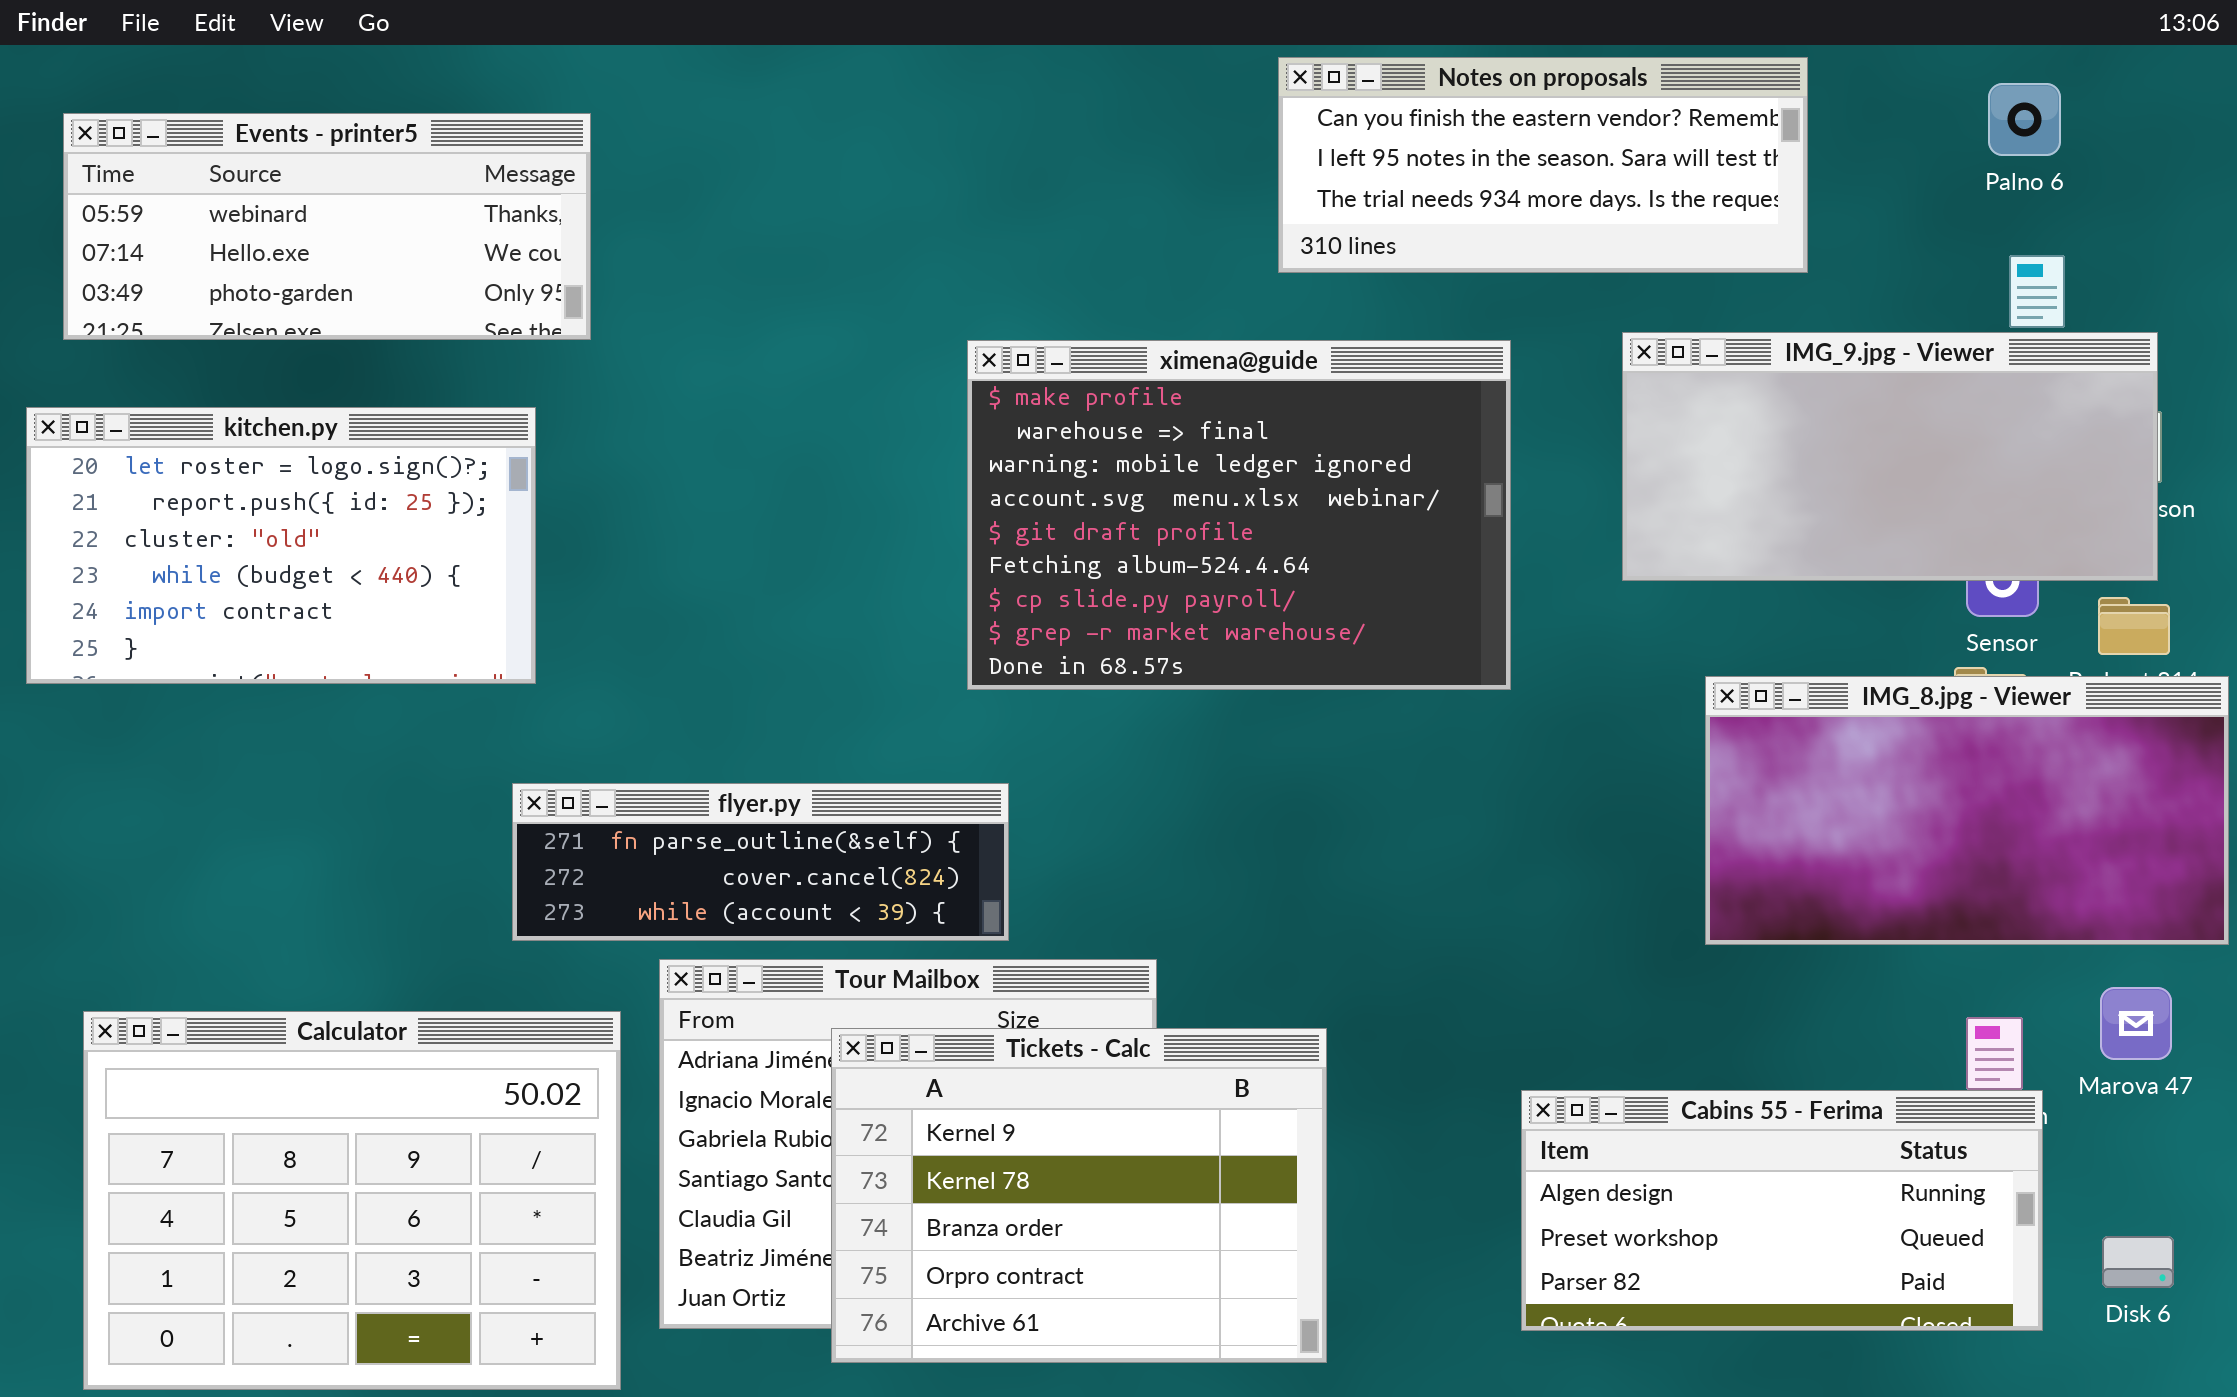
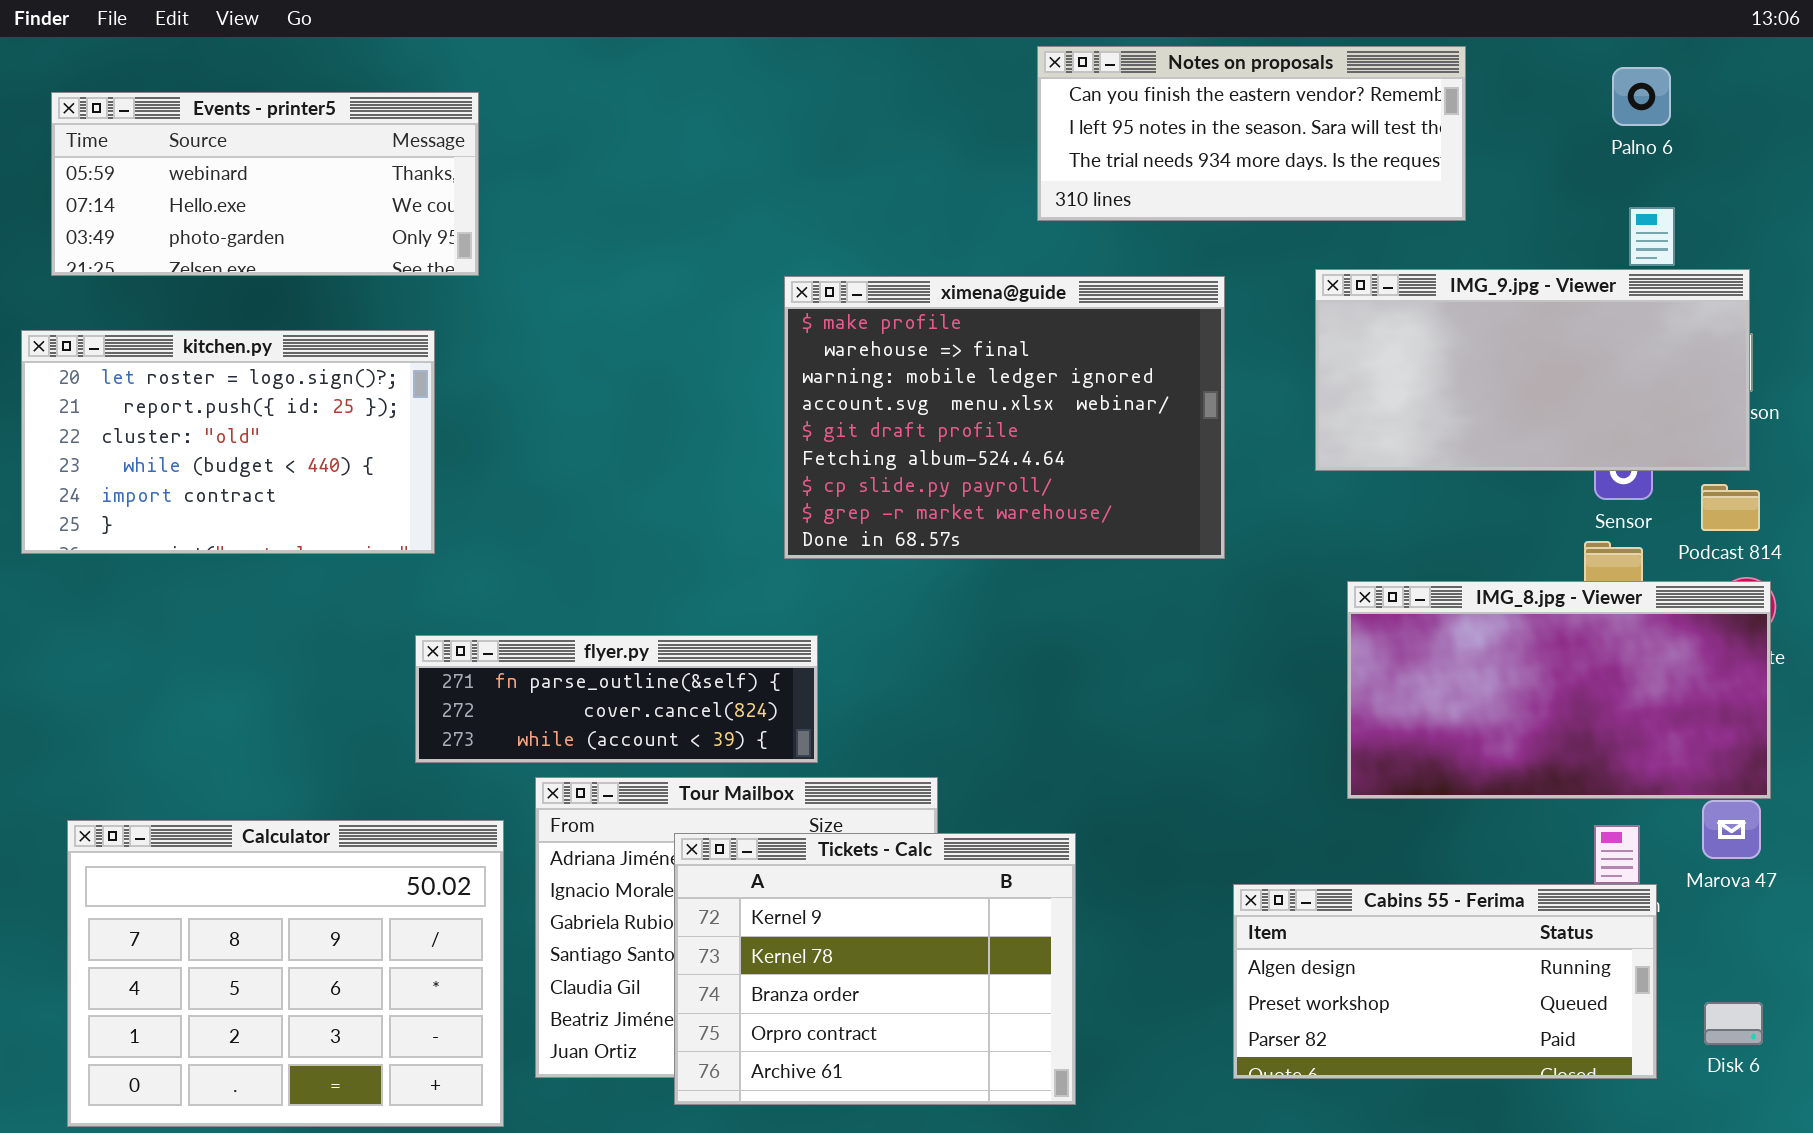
IMG_8.jpg - Viewer: [1705,676,2229,945] -> [1347,581,1771,799], moved

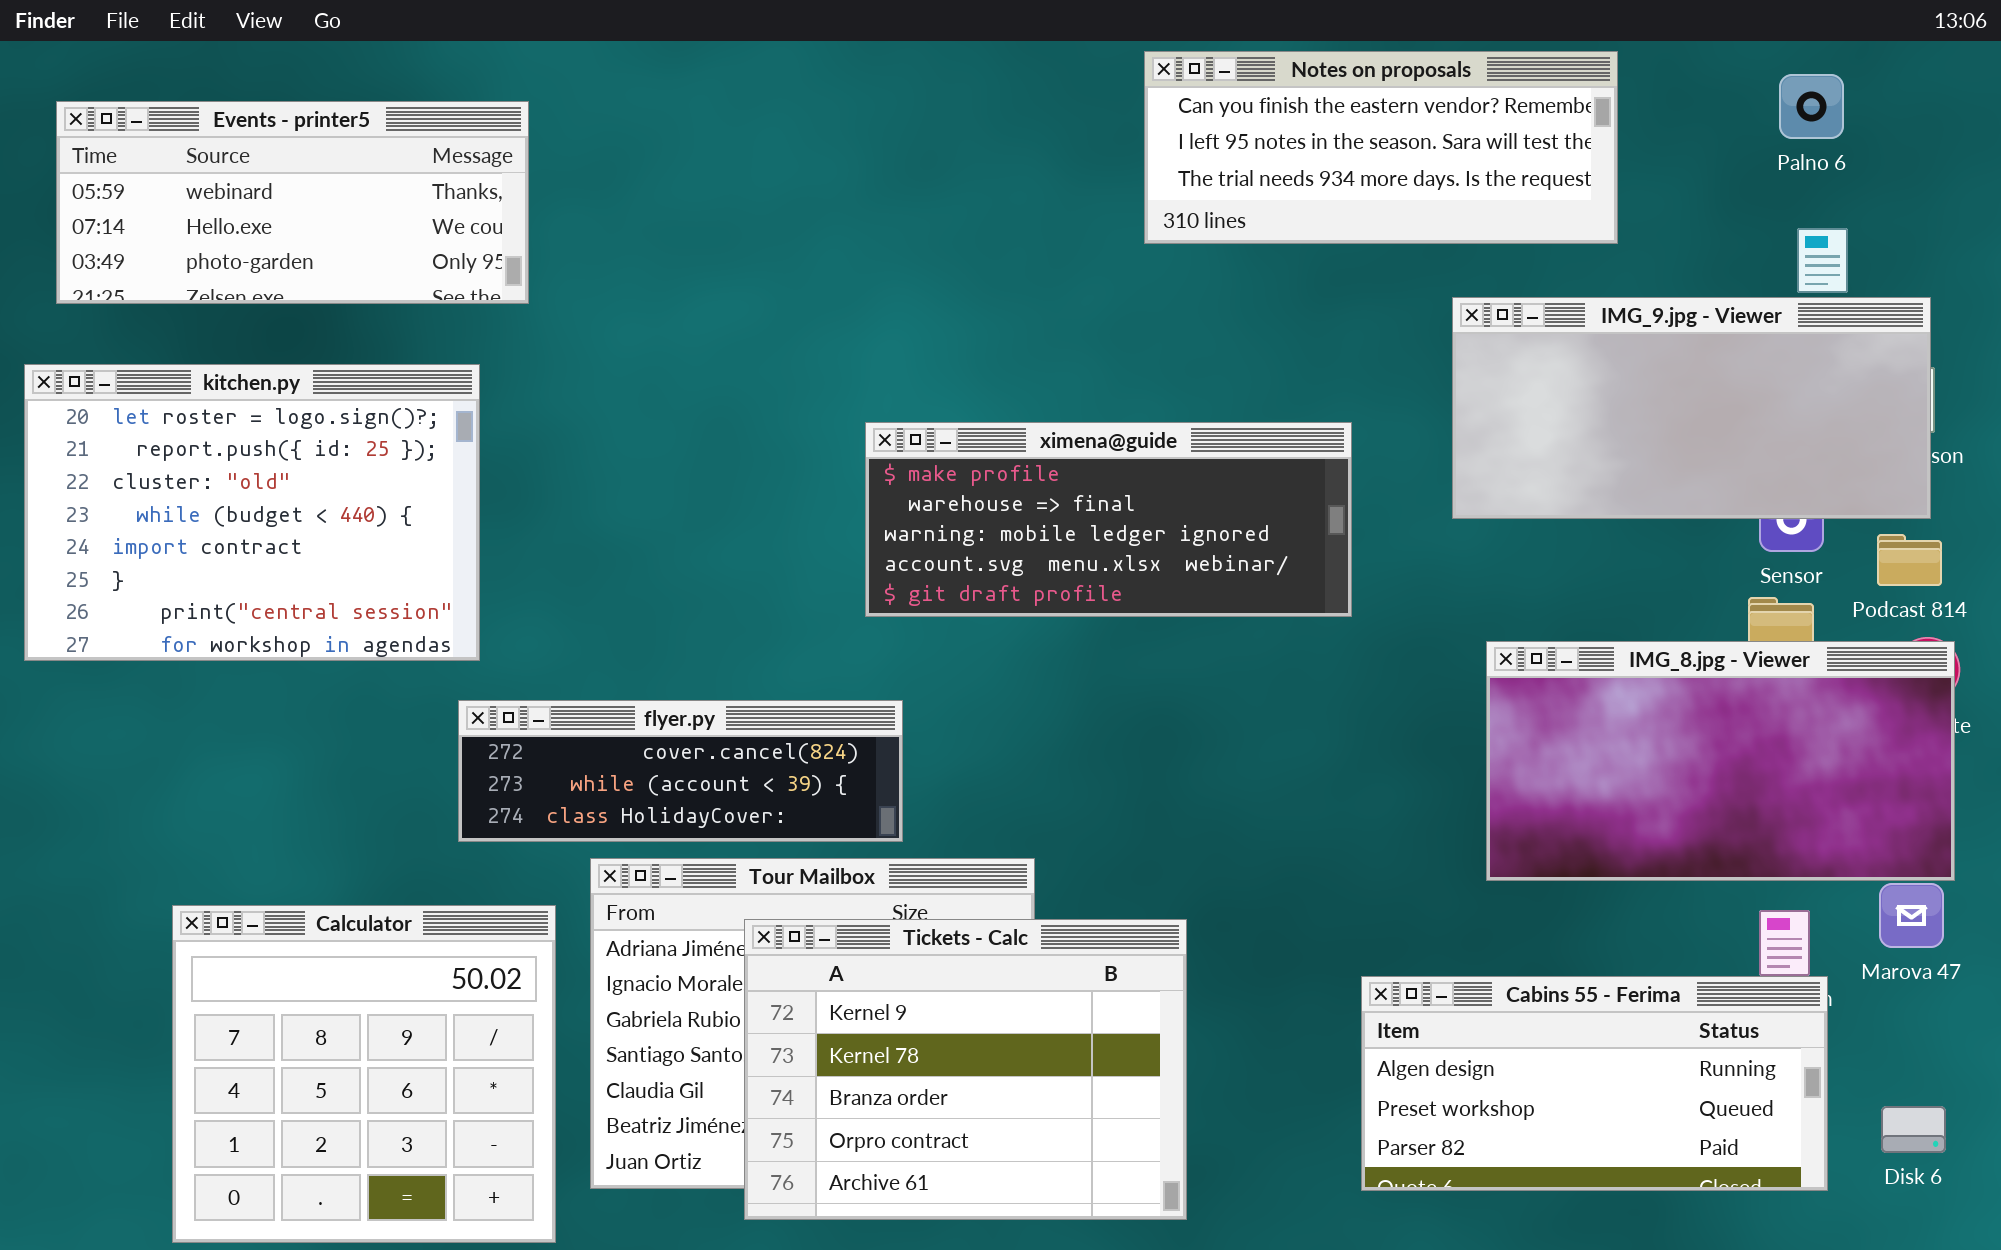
ximena@guide: [784,276,1225,559] -> [865,422,1352,617], resized
kitchen.py: [21,330,435,554] -> [24,364,480,661], resized
flyer.py: [415,635,818,763] -> [458,700,903,842], scrolled down 1 row
Calculator: [67,820,504,1127] -> [172,905,556,1243], resized

